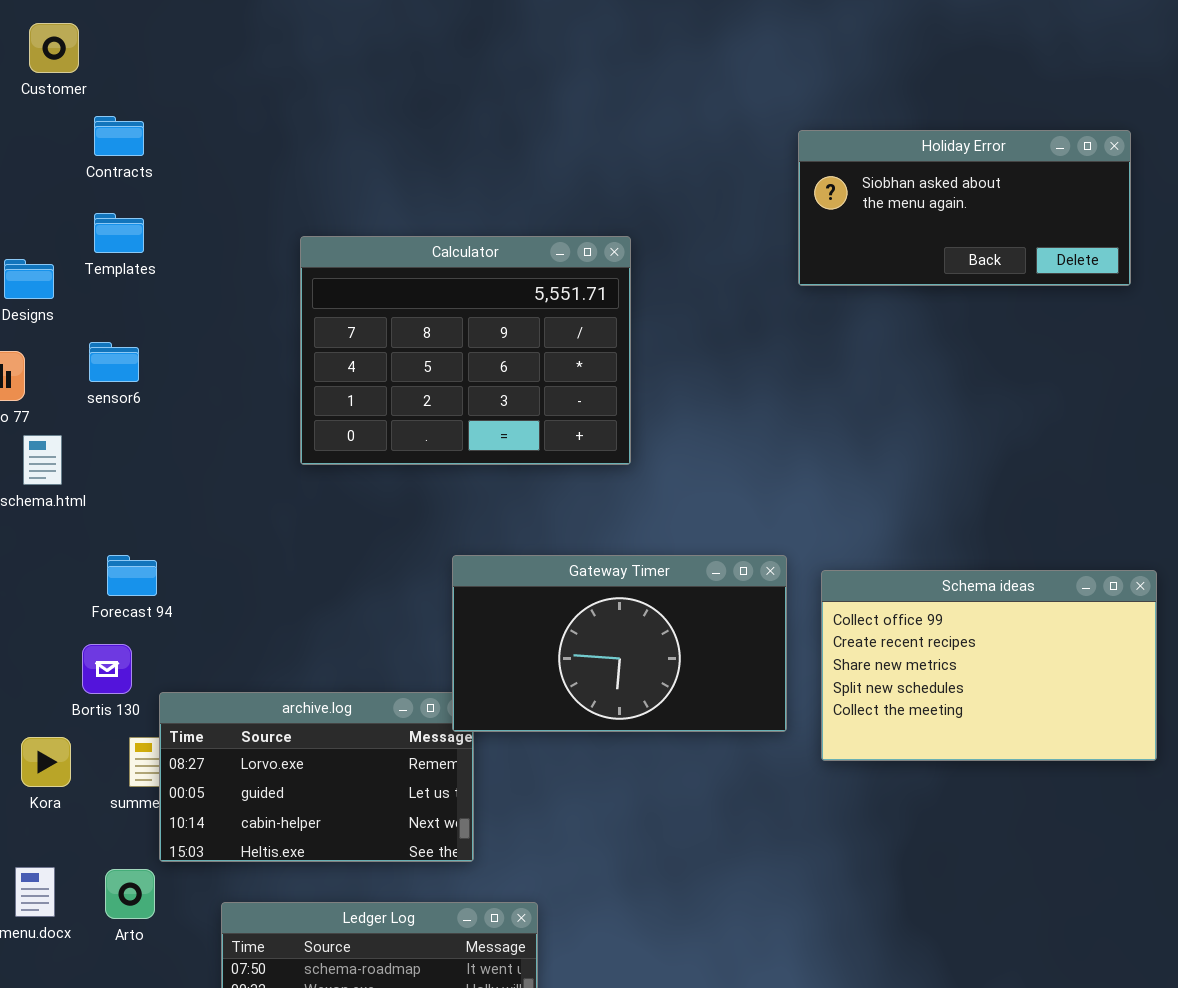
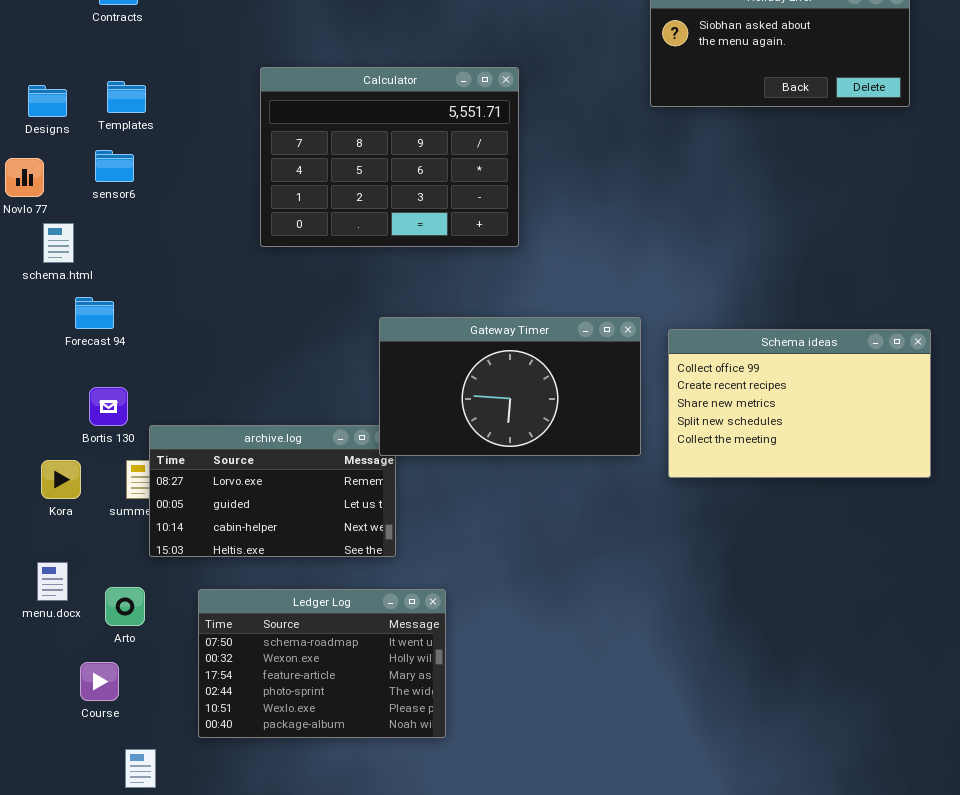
Templates: [94,213,144,253] -> [107,81,146,113], moved
Forecast 94: [107,555,157,596] -> [75,297,114,329], moved
Arto: [105,869,155,919] -> [105,587,145,626], moved

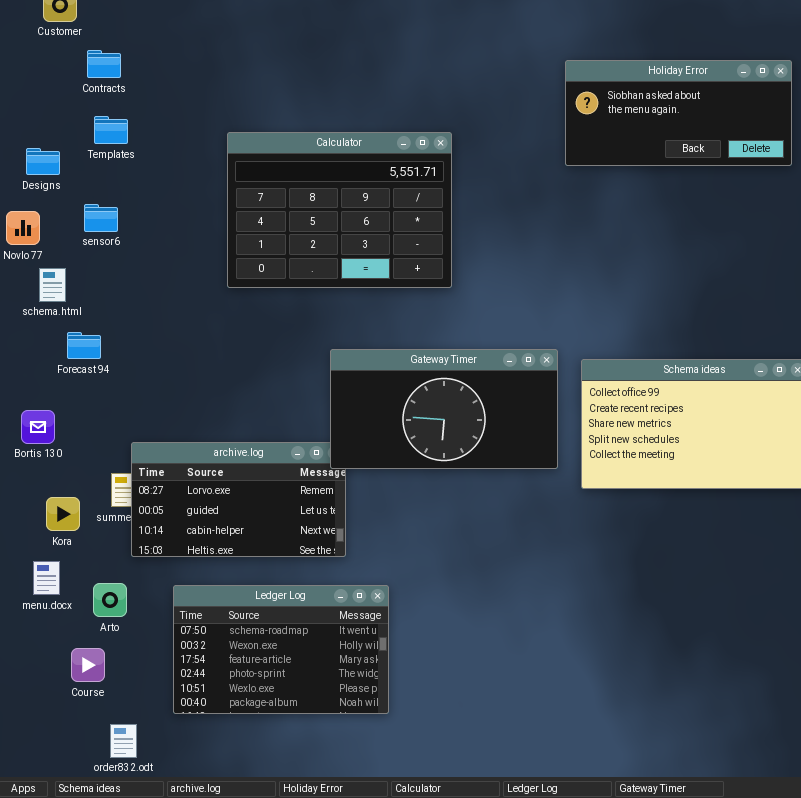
Templates: [107,81,146,113] -> [94,116,128,144], moved
Bortis 130: [89,387,128,426] -> [21,410,55,444], moved
Kora: [41,460,81,499] -> [46,497,80,531], moved

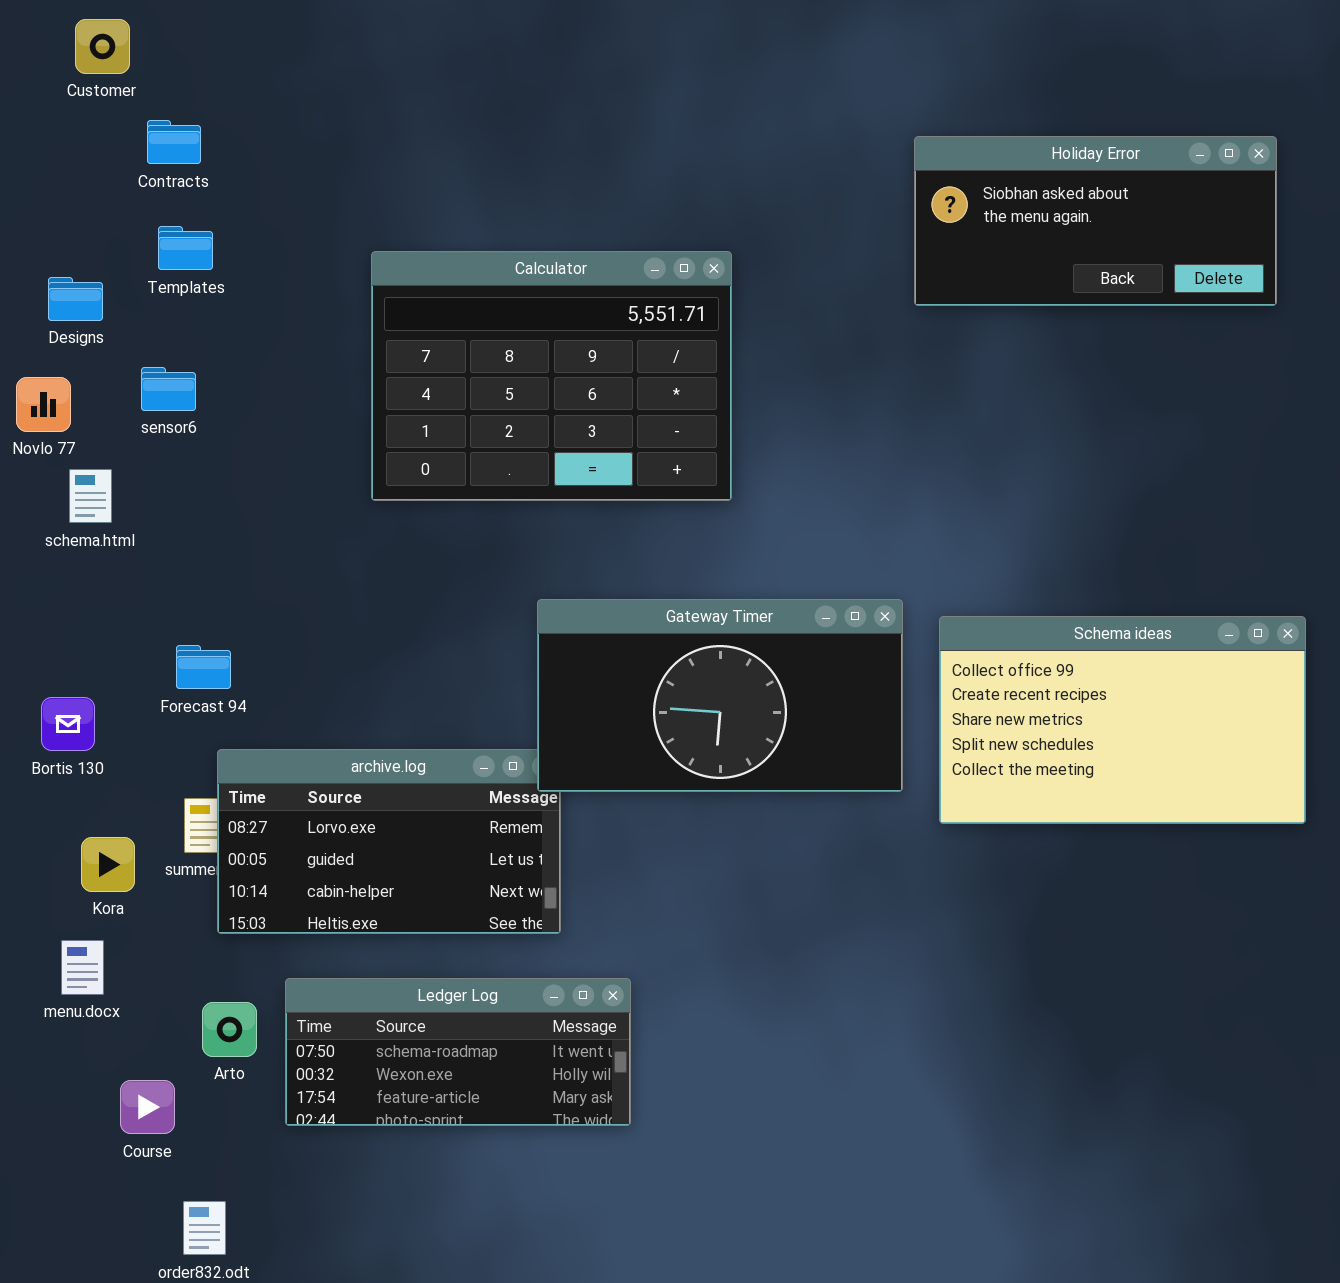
Forecast 94: [67,332,101,359] -> [176,645,231,689], moved
Arto: [93,583,127,617] -> [202,1002,257,1057], moved
Ledger Log: [173,585,389,714] -> [285,978,631,1126], resized

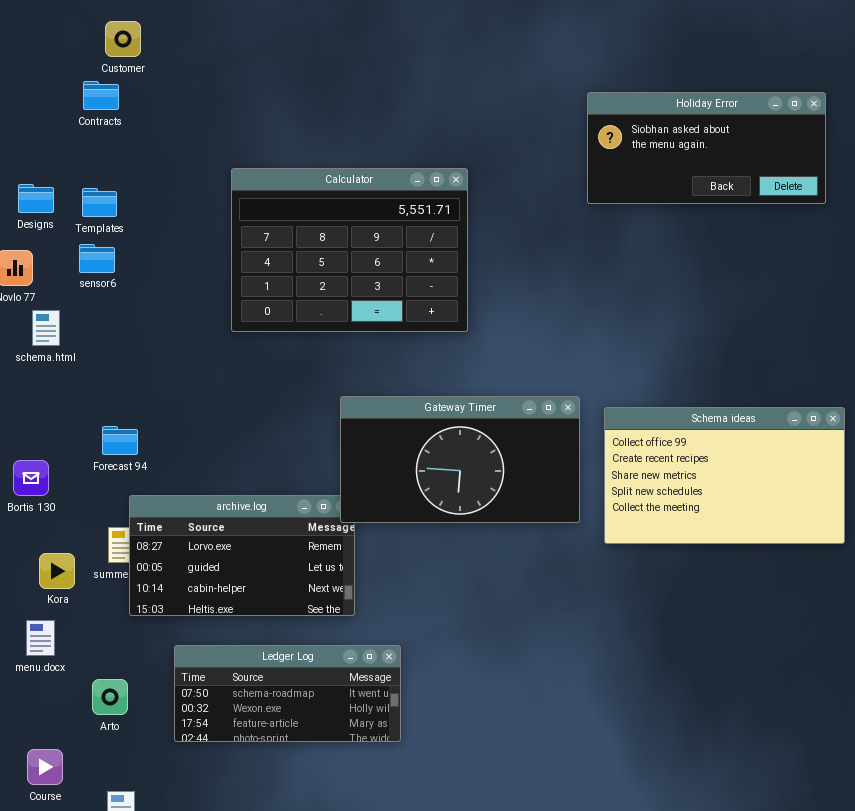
Customer: [75,19,130,74] -> [105,21,141,57], moved
Templates: [158,226,213,270] -> [82,188,117,217], moved
Arto: [202,1002,257,1057] -> [92,679,128,715], moved
Course: [120,1080,175,1134] -> [27,749,63,785], moved

